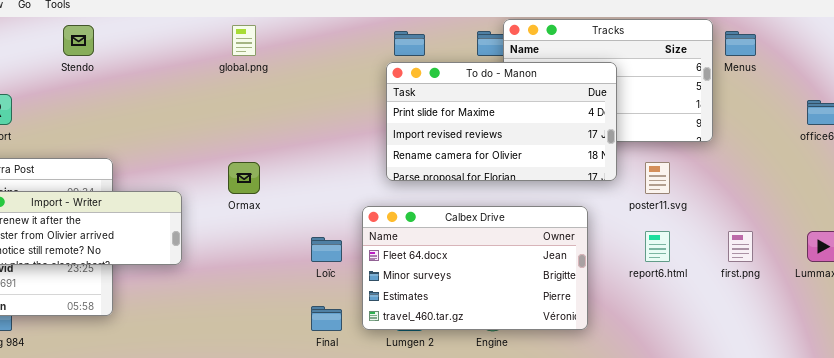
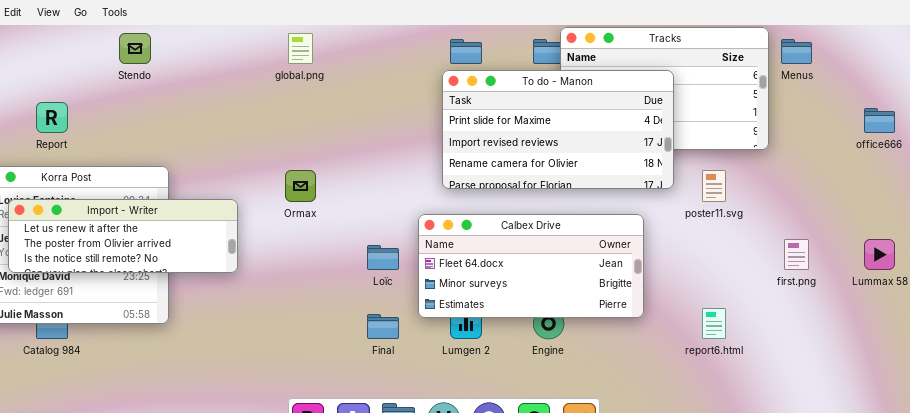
Calbex Drive: [362,206,588,330] -> [418,214,644,318], resized
report6.html: [645,231,670,262] -> [702,308,726,339], moved

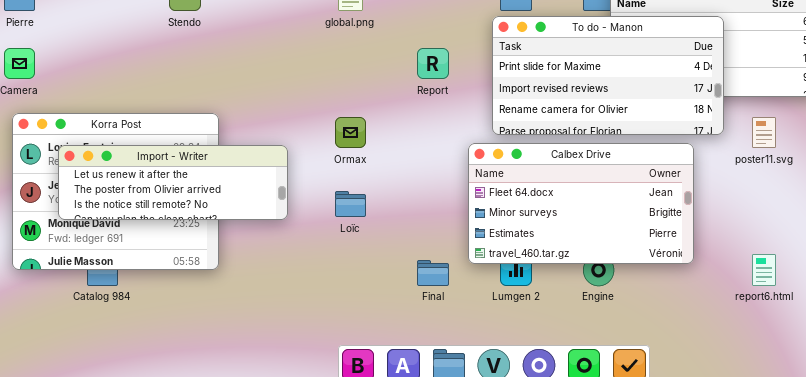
Report: [36,102,68,133] -> [417,48,449,79], moved
Calbex Drive: [418,214,644,318] -> [468,143,694,264], resized
Loïc: [367,245,399,270] -> [335,191,366,217], moved

